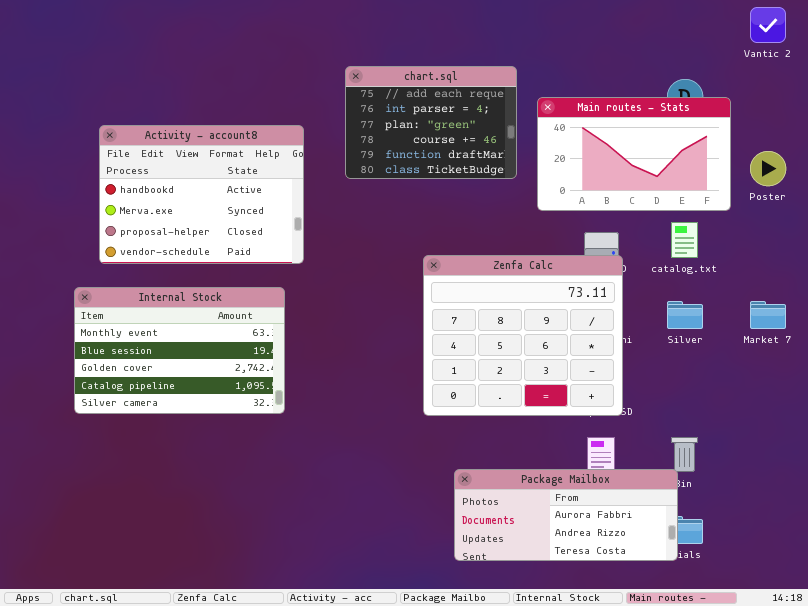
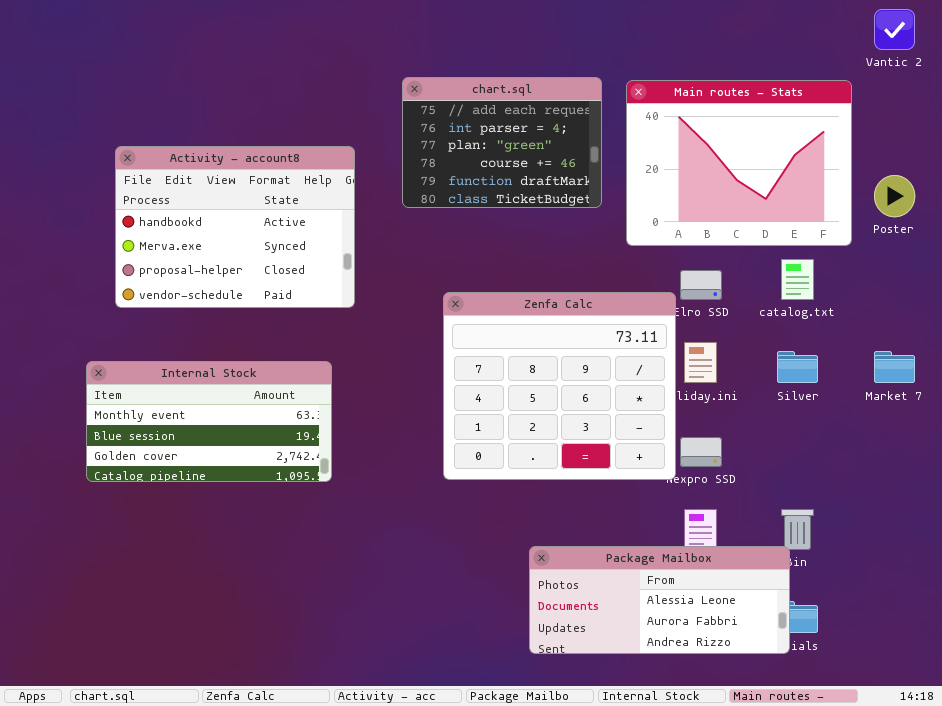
Main routes - Stats: [537,97,731,211] -> [626,80,852,246], resized
Zenfa Calc: [423,255,623,416] -> [443,292,676,480], moved
Internal Stock: [74,287,285,414] -> [86,361,332,482], resized
Package Mailbox: [454,469,678,561] -> [529,546,790,654], scrolled up 1 row

